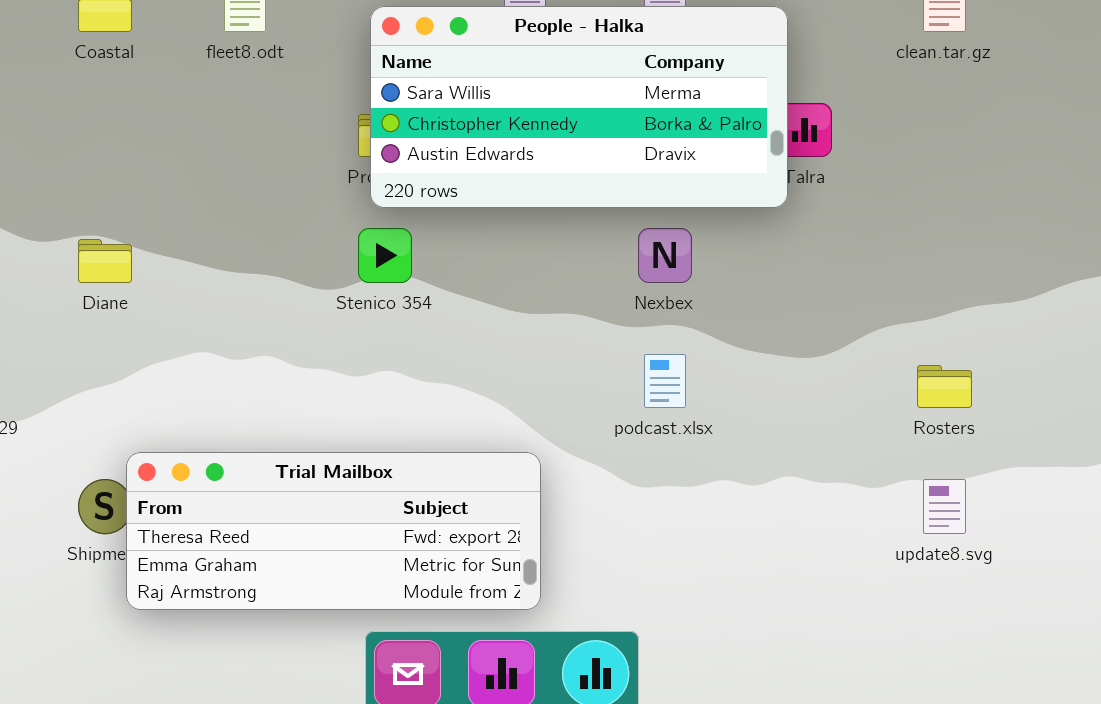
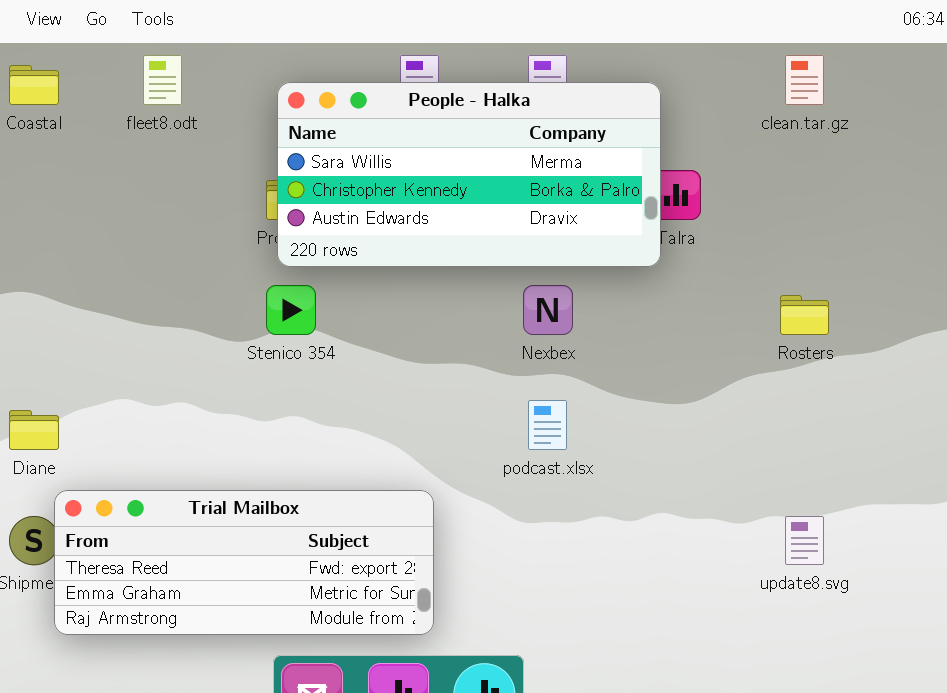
Diane: [78,239,132,283] -> [9,410,59,450], moved
Rosters: [917,365,972,408] -> [780,295,829,335], moved

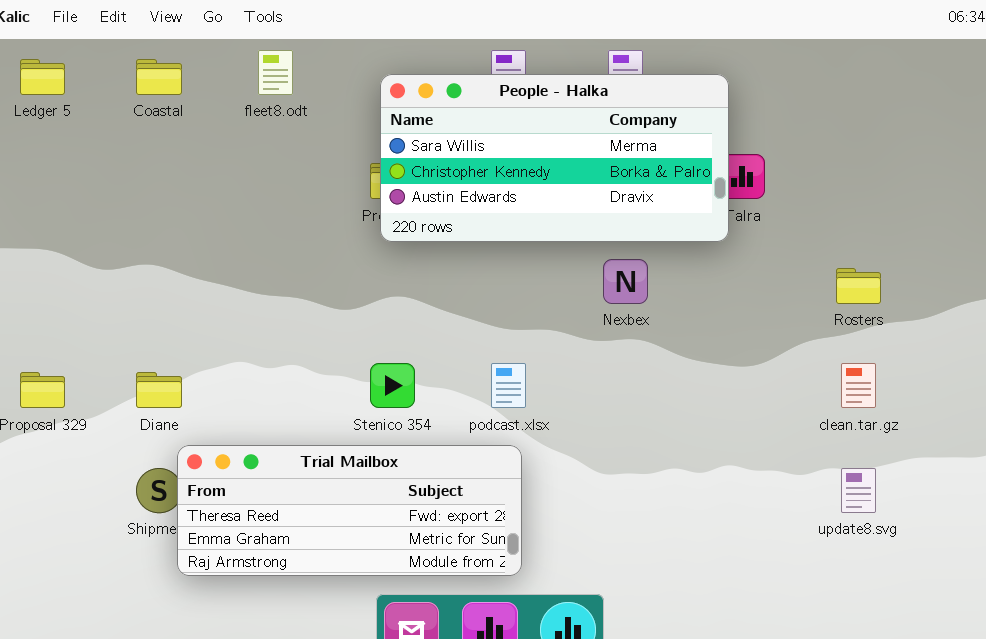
clean.tar.gz: [785,55,824,105] -> [841,363,876,408], moved
Stenico 354: [266,285,316,335] -> [370,363,415,408], moved
podcast.xlsx: [528,400,567,450] -> [491,363,526,408], moved

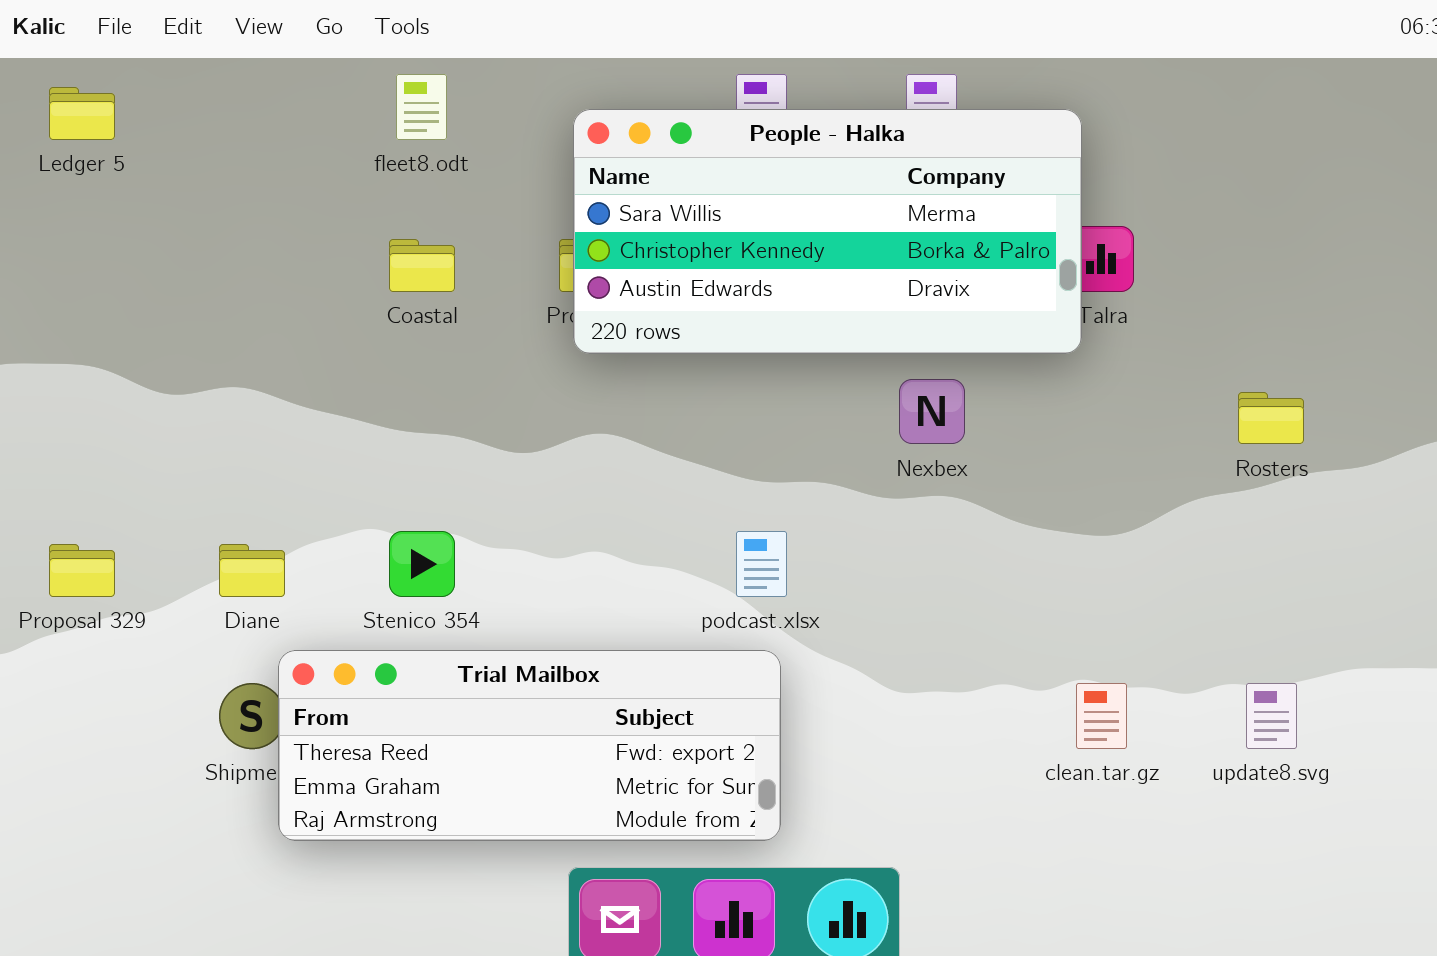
Coastal: [136,59,182,95] -> [389,239,455,292], moved
Stenico 354: [370,363,415,408] -> [389,531,455,597], moved
clean.tar.gz: [841,363,876,408] -> [1076,683,1127,749], moved

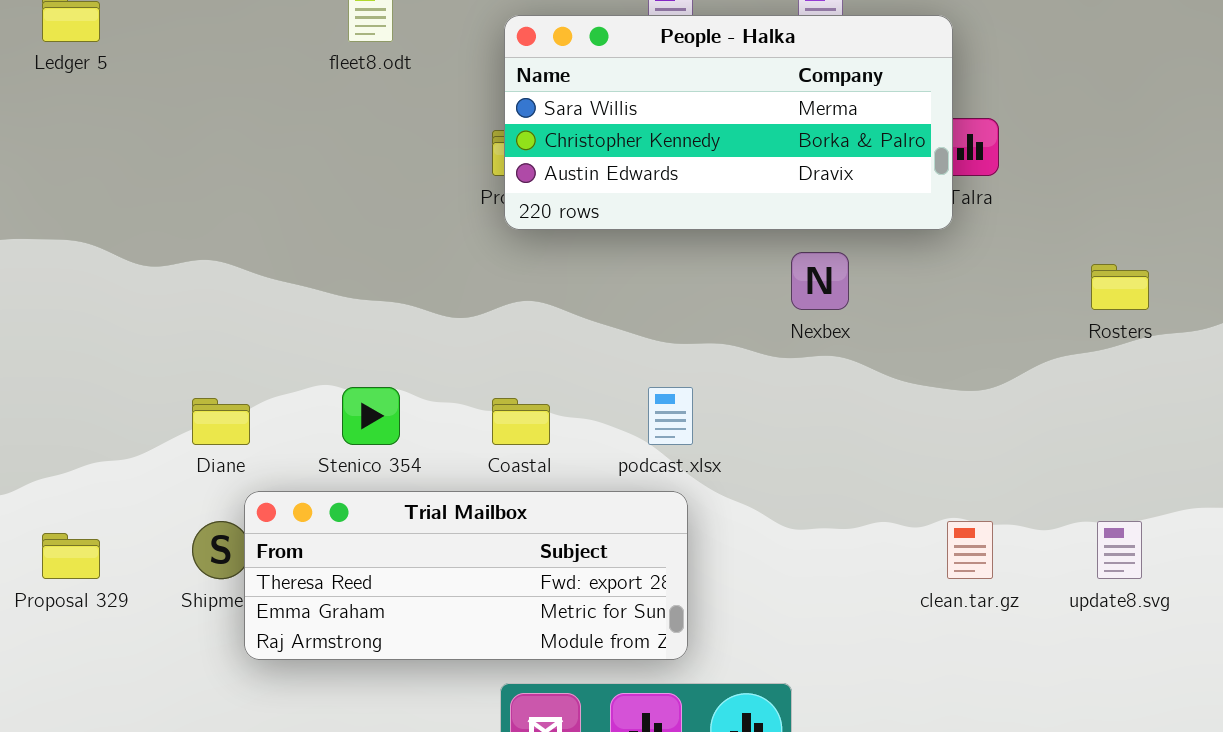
Coastal: [389,239,455,292] -> [492,398,550,445], moved
Proposal 329: [49,544,115,597] -> [42,533,100,579], moved

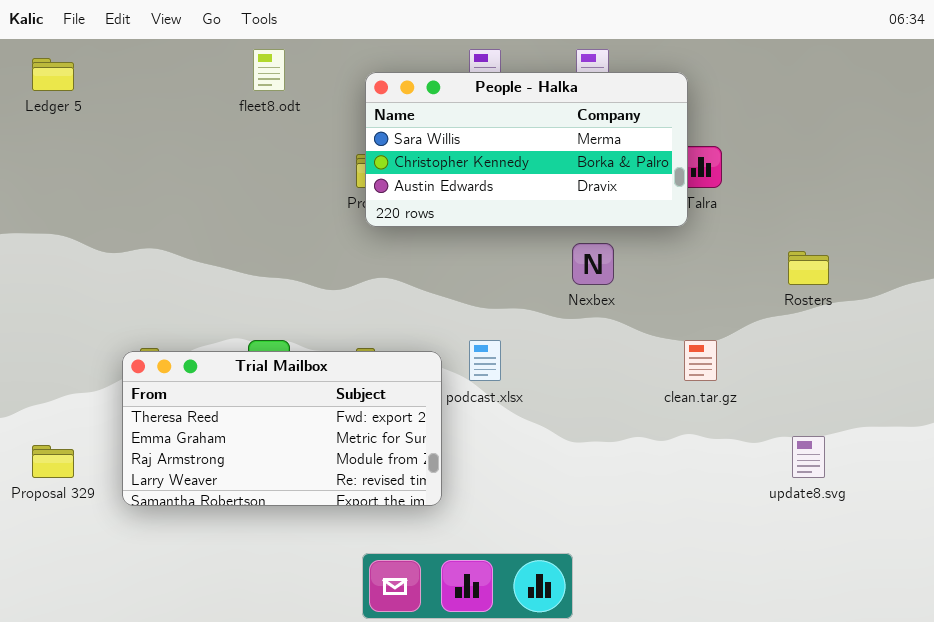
Trial Mailbox: [244,491,688,660] -> [122,351,442,506], moved, resized
clean.tar.gz: [947,521,993,579] -> [684,340,717,381], moved

